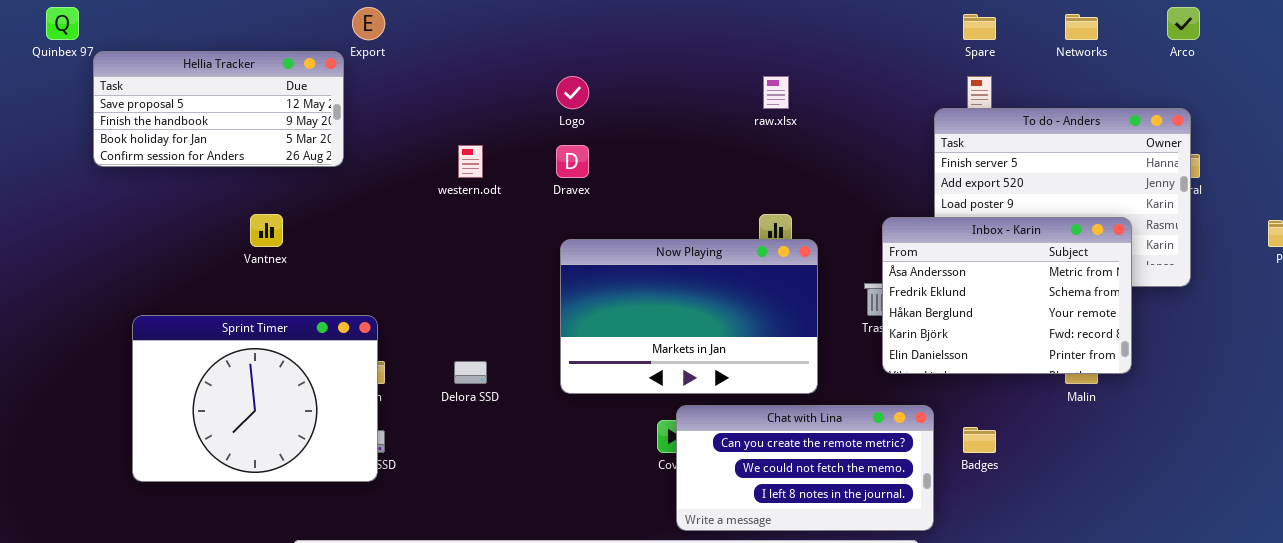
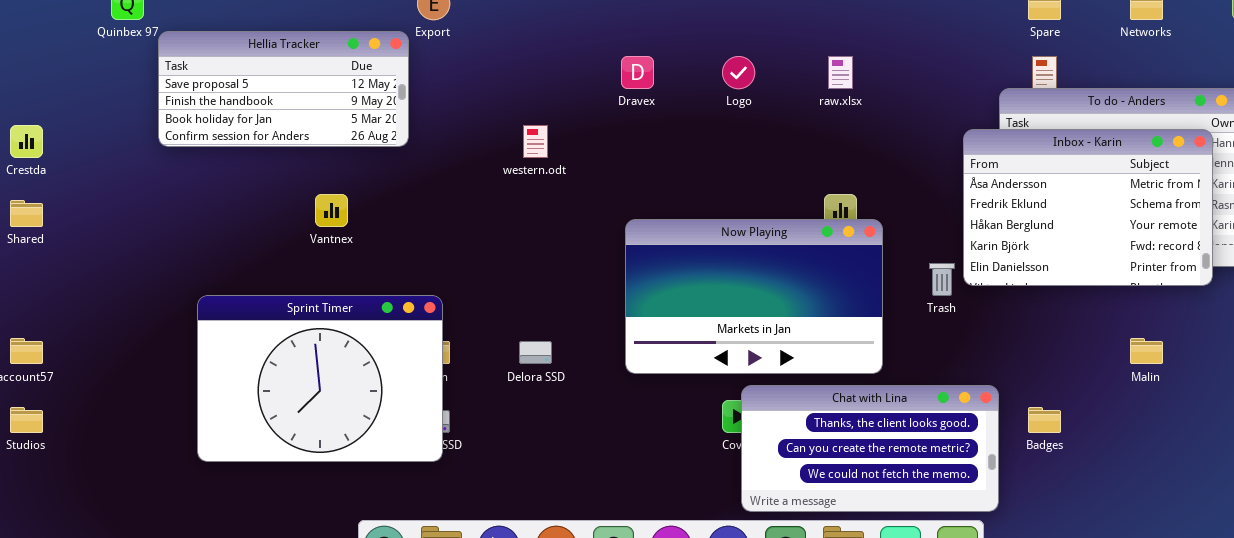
Logo: [556,76,589,109] -> [722,56,755,89], moved
Dravex: [556,145,589,178] -> [621,56,654,89], moved
Inbox - Karin: [882,217,1132,374] -> [963,129,1213,286], moved
Chat with Lina: [676,405,934,531] -> [741,385,999,512], scrolled up 1 row

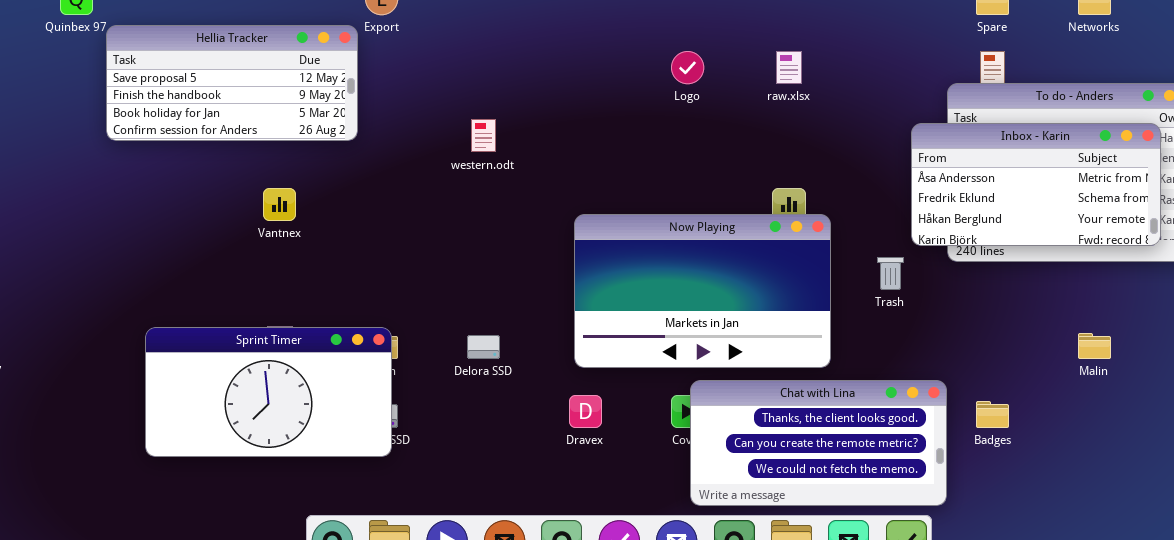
Dravex: [621,56,654,89] -> [569,395,602,428], moved
Inbox - Karin: [963,129,1213,286] -> [911,123,1161,246], resized
Sprint Timer: [197,295,443,462] -> [145,327,392,457], resized

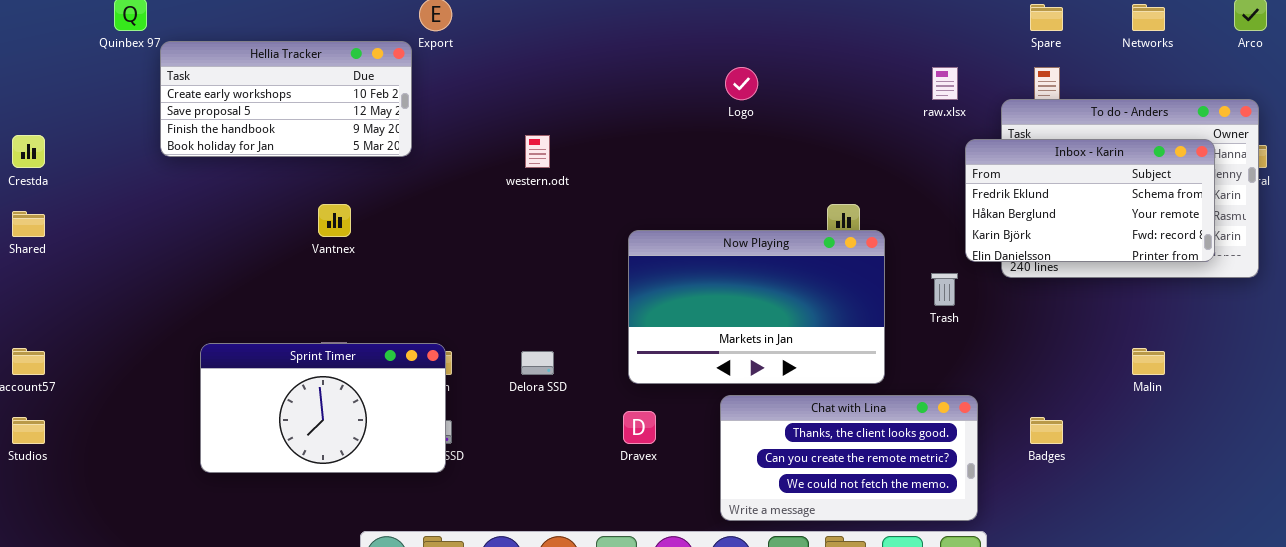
Hellia Tracker: [106,25,358,141] -> [160,41,412,157], scrolled up 1 row
raw.xlsx: [776,51,802,84] -> [932,67,958,100], moved
Inbox - Karin: [911,123,1161,246] -> [965,139,1215,262], scrolled down 1 row
Chat with Lina: [690,380,947,506] -> [720,395,978,521], moved

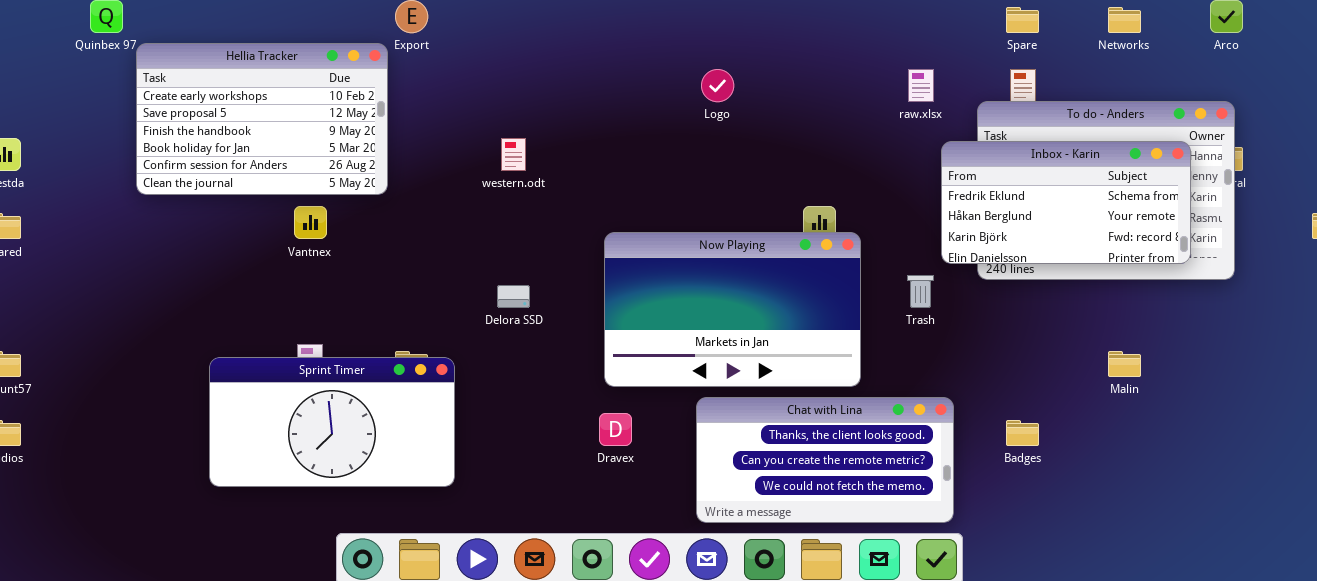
Hellia Tracker: [160,41,412,157] -> [136,43,388,195], resized
Sprint Timer: [200,343,446,473] -> [209,357,455,487], moved
Delora SSD: [521,351,554,375] -> [497,285,530,308], moved

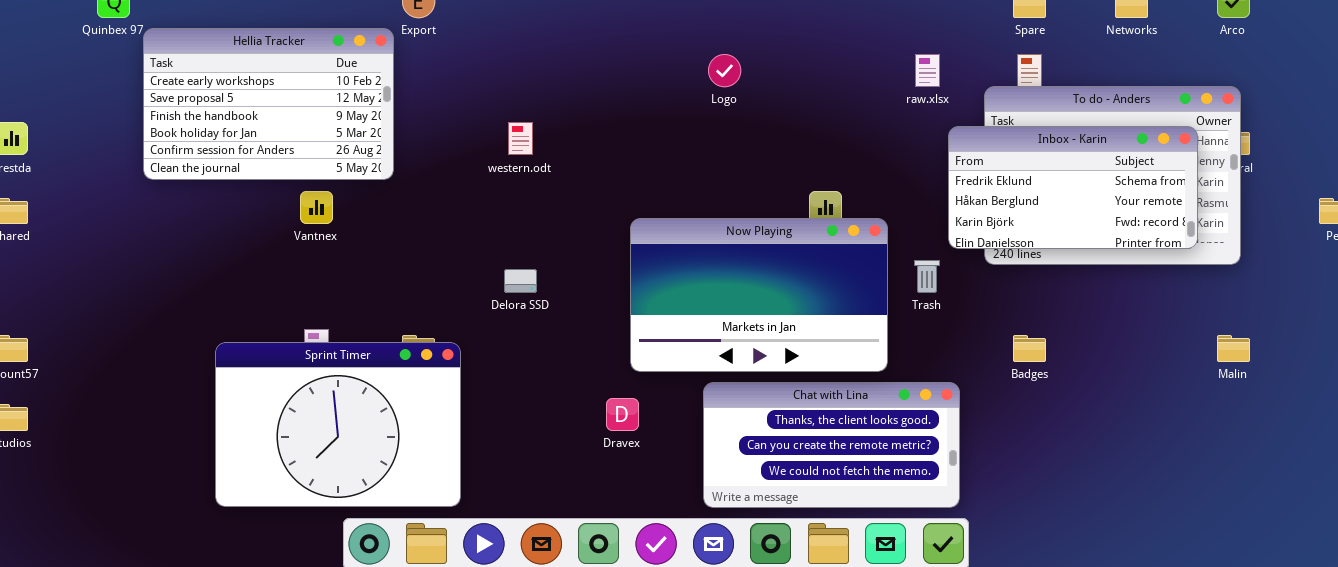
Now Playing: [604,232,861,387] -> [630,218,888,372], moved
Malin: [1108,351,1141,377] -> [1217,335,1250,362], moved
Sprint Timer: [209,357,455,487] -> [215,342,461,507], resized
Badges: [1006,420,1039,446] -> [1013,335,1046,362], moved

